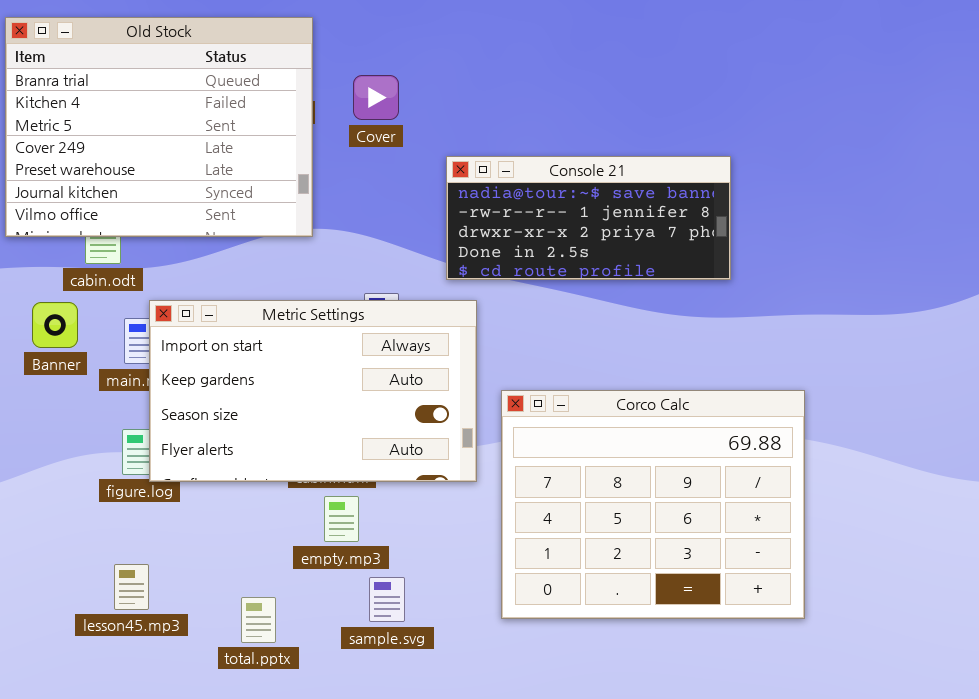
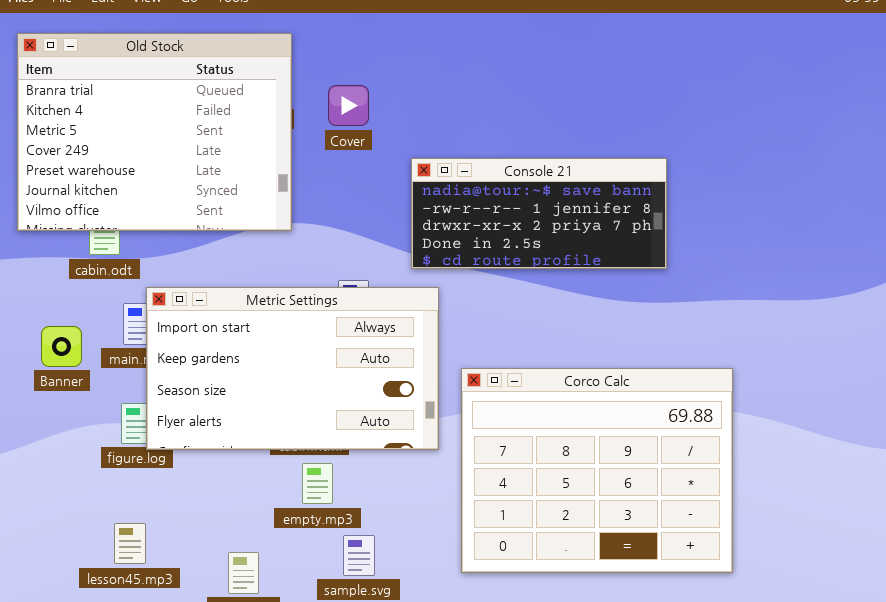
Banner: [32,302,78,348] -> [41,326,82,367], moved

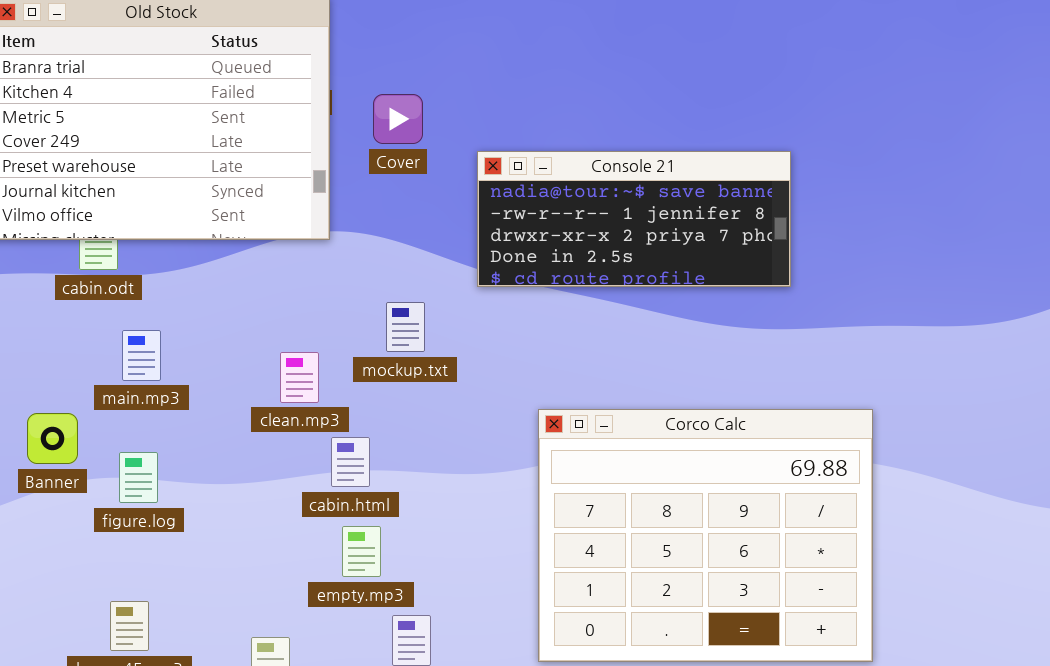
Cover: [328,85,369,126] -> [373,94,423,144], moved
Metric Settings: [146,287,439,450] -> none, closed
Banner: [41,326,82,367] -> [27,413,78,464], moved

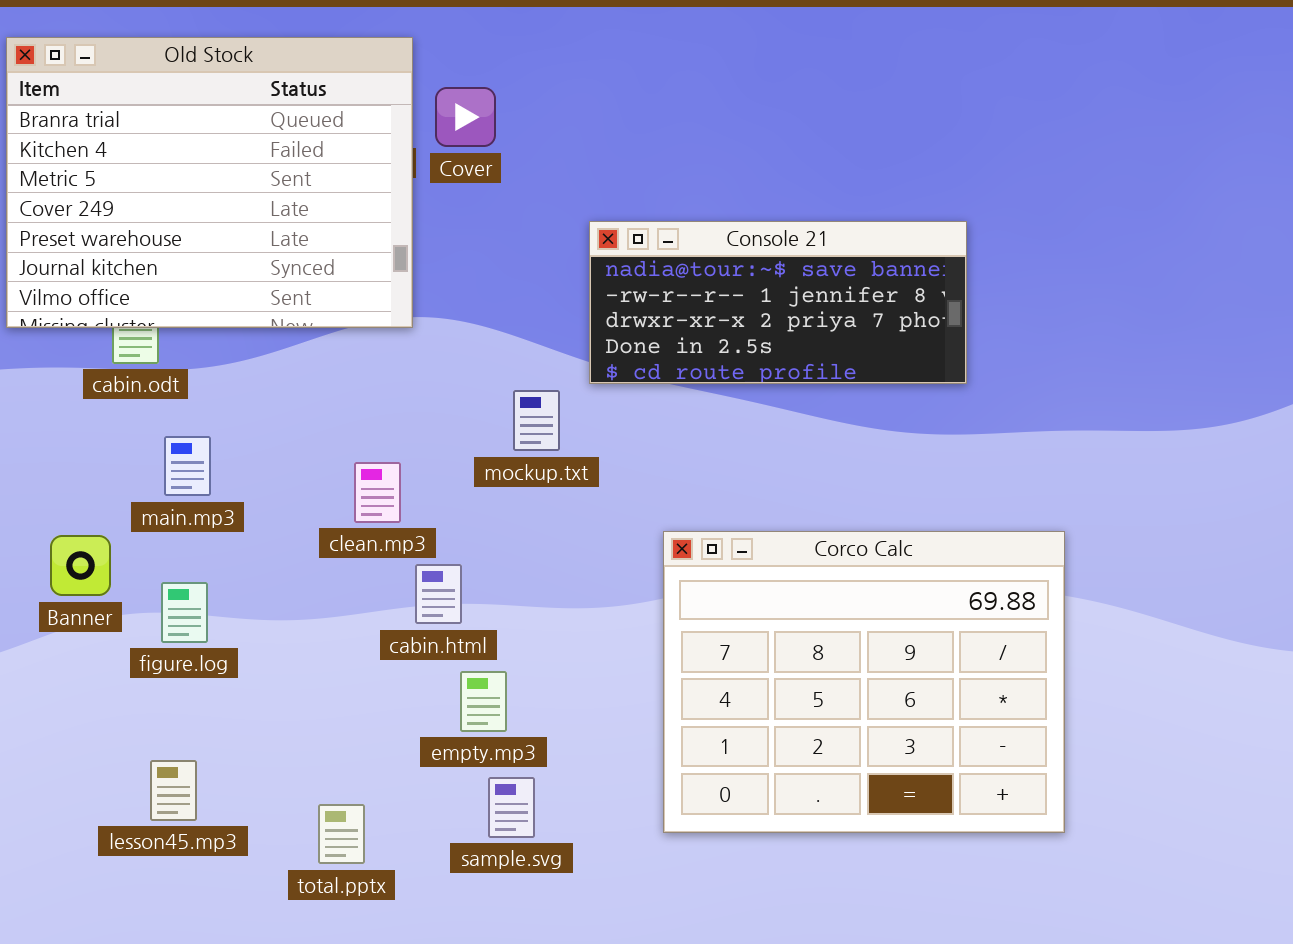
Cover: [373,94,423,144] -> [435,87,496,147], moved
mockup.txt: [386,302,425,352] -> [513,390,560,451], moved
empty.mp3: [342,526,381,577] -> [460,671,507,732], moved

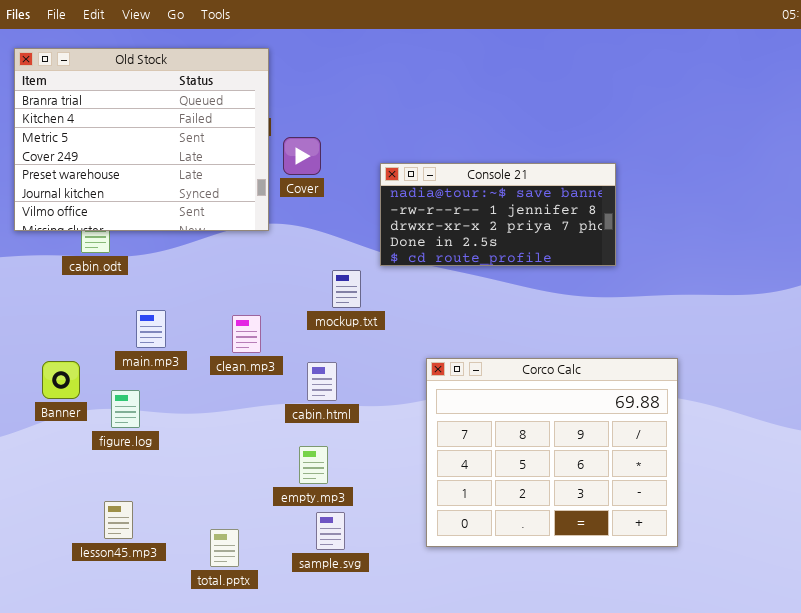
Cover: [435,87,496,147] -> [283,137,321,175], moved
main.mp3: [164,436,211,496] -> [136,310,166,348], moved
cabin.html: [415,564,462,624] -> [307,362,337,401], moved

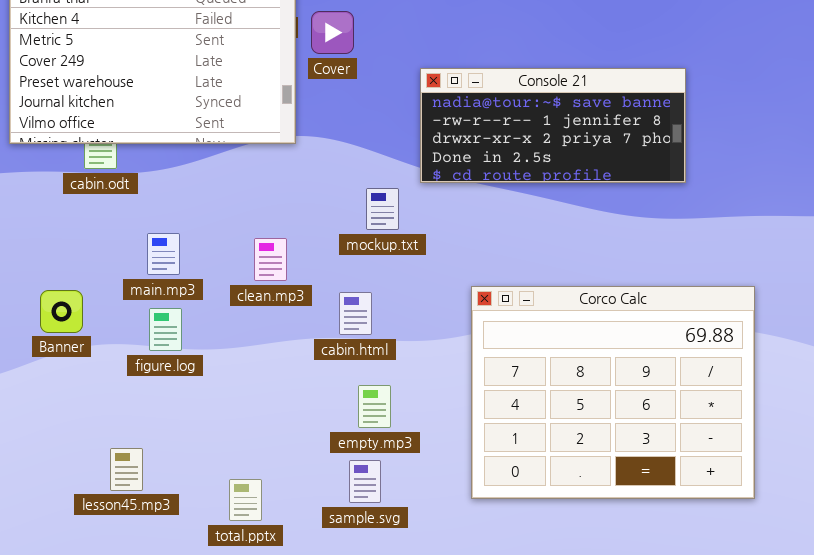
Cover: [283,137,321,175] -> [311,11,354,54], moved
figure.log: [111,390,140,428] -> [149,308,182,351], moved
empty.mp3: [299,446,328,484] -> [358,385,391,428], moved

